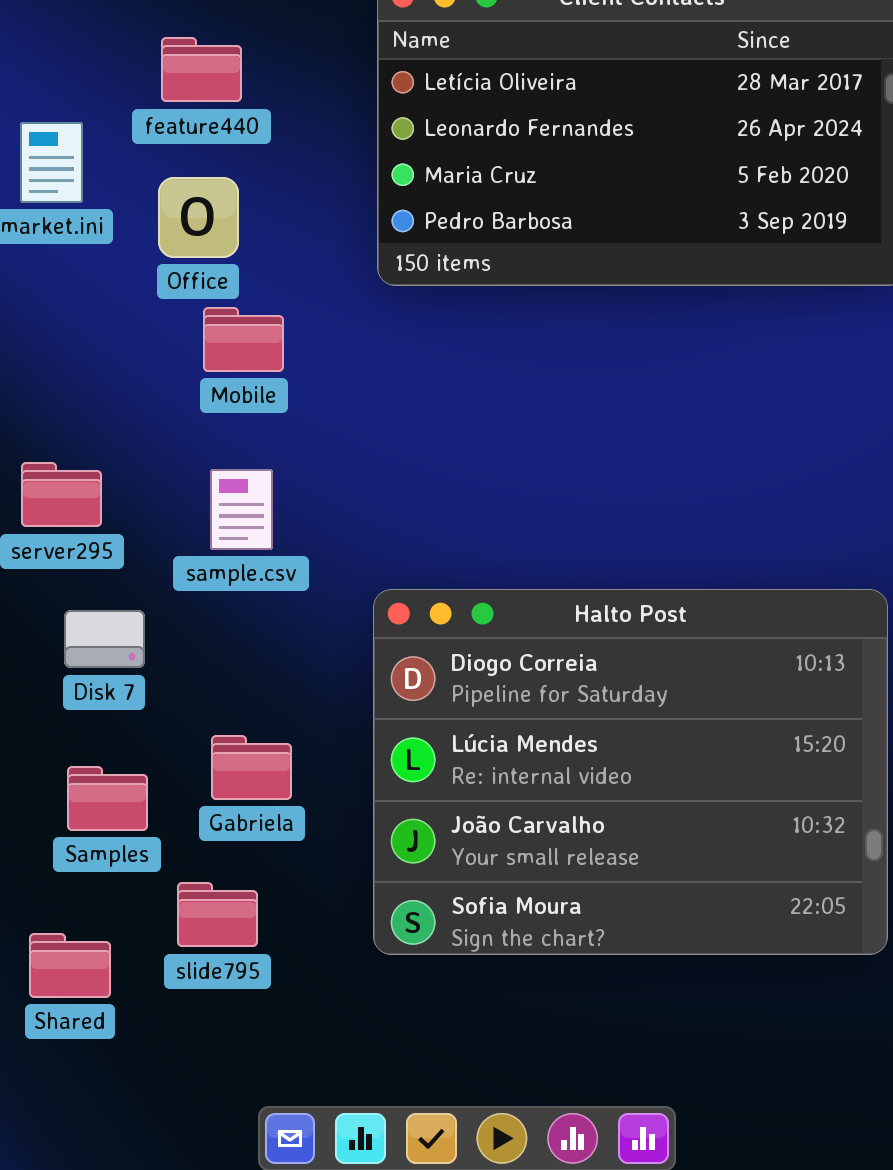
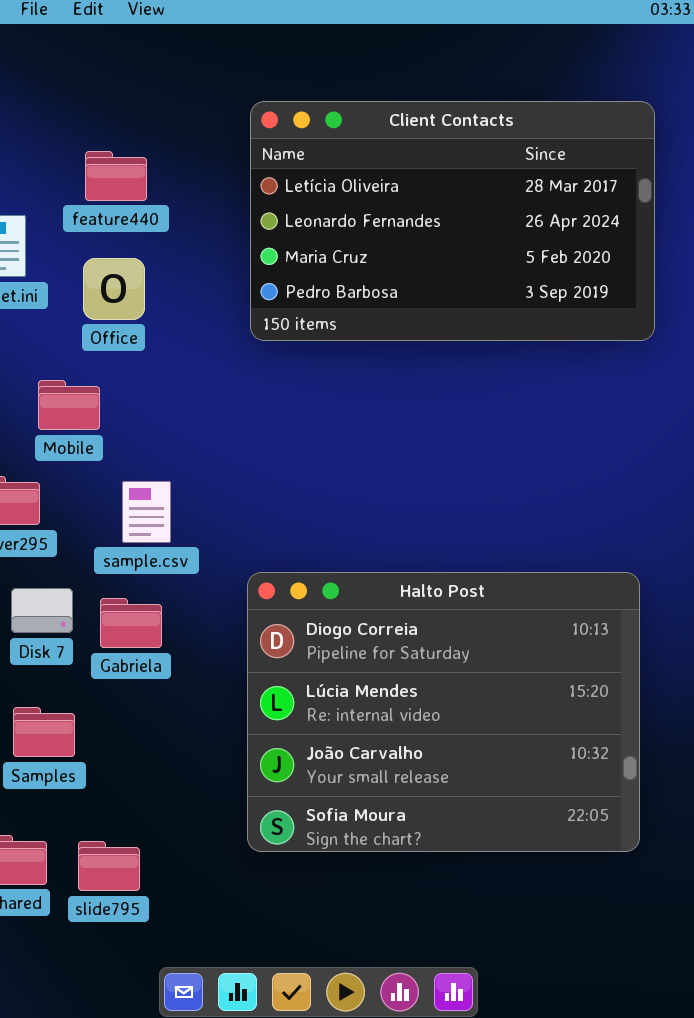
Mobile: [203,307,284,372] -> [38,380,100,430], moved
Gabriela: [211,735,292,800] -> [100,598,162,648], moved
slide795: [177,882,258,947] -> [78,841,140,891], moved

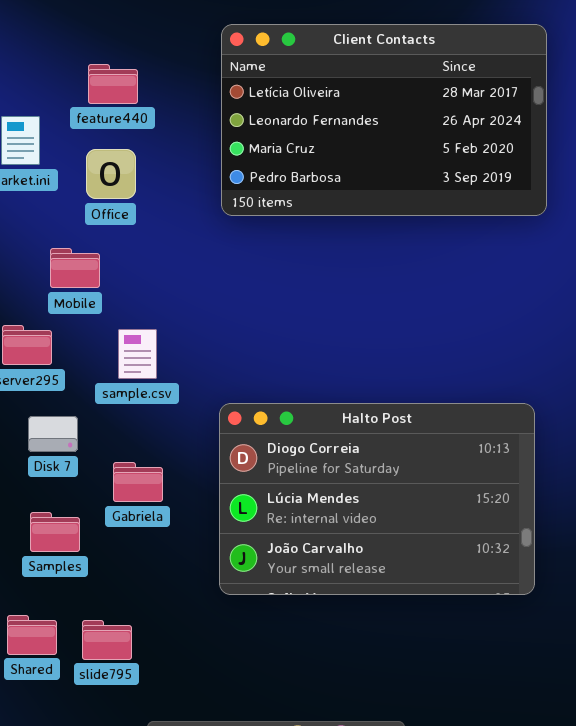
Halto Post: [247,572,640,852] -> [219,403,535,595], resized
Gabriela: [100,598,162,648] -> [113,462,163,502], moved

